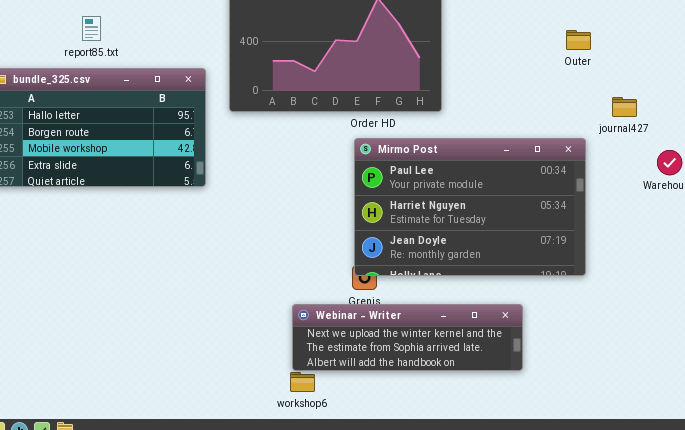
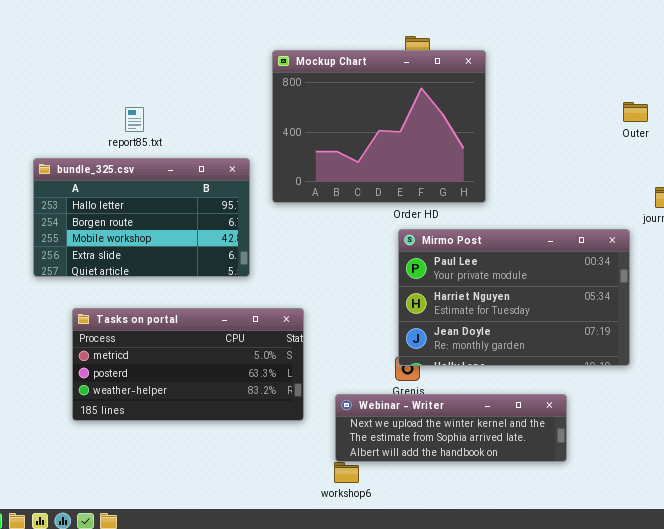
Outer: [566,30,591,50] -> [623,102,648,122], moved
Tasks on portal: none -> [72,308,304,421], opened

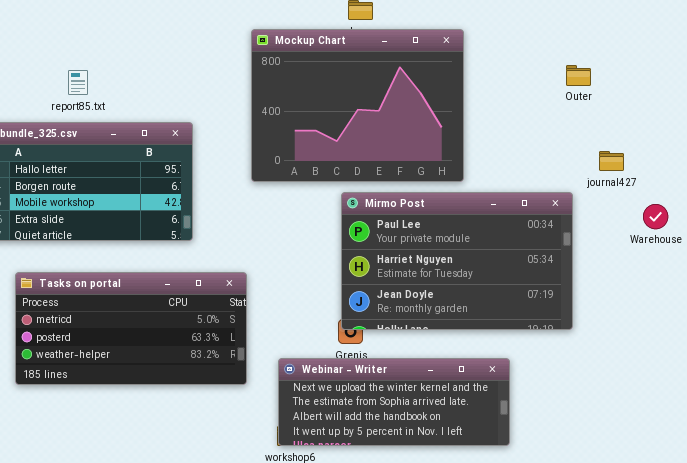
Mockup Chart: [272,50,486,203] -> [251,29,464,182], moved
Webinar - Writer: [335,394,567,462] -> [278,358,510,446], resized

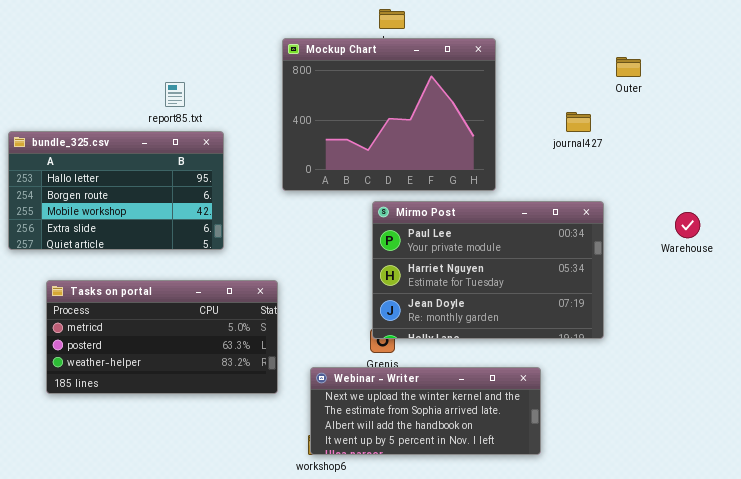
Outer: [566,65,591,86] -> [616,57,641,77], moved
report85.txt: [68,70,88,95] -> [165,82,185,107], moved
journal427: [599,151,624,171] -> [566,112,591,132], moved

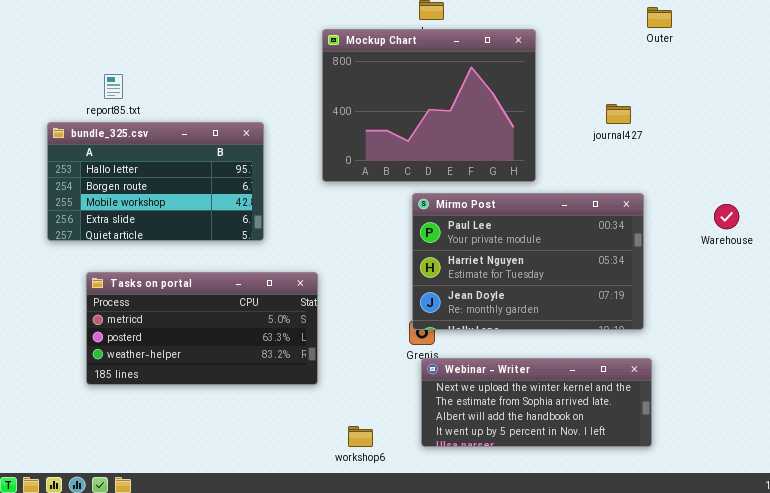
Outer: [616,57,641,77] -> [647,7,672,28], moved
report85.txt: [165,82,185,107] -> [104,74,123,99], moved
Webinar - Writer: [310,367,541,455] -> [421,358,652,447], moved

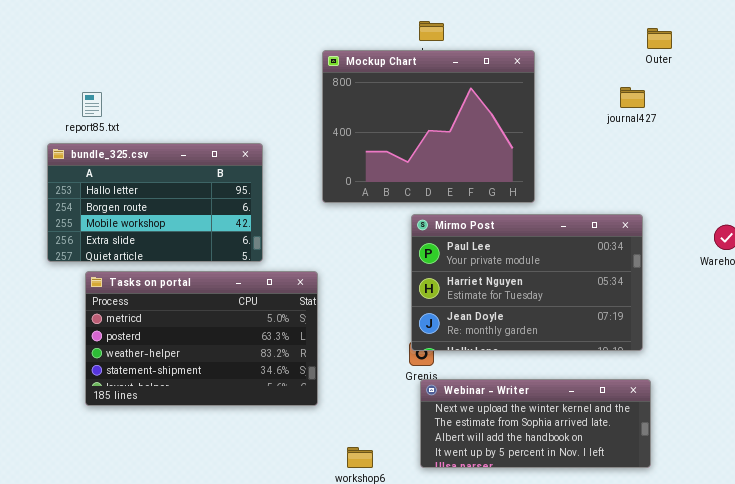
report85.txt: [104,74,123,99] -> [82,92,102,117], moved
journal427: [606,104,631,124] -> [620,87,645,108], moved
Tasks on portal: [86,272,318,385] -> [85,271,318,406], resized

